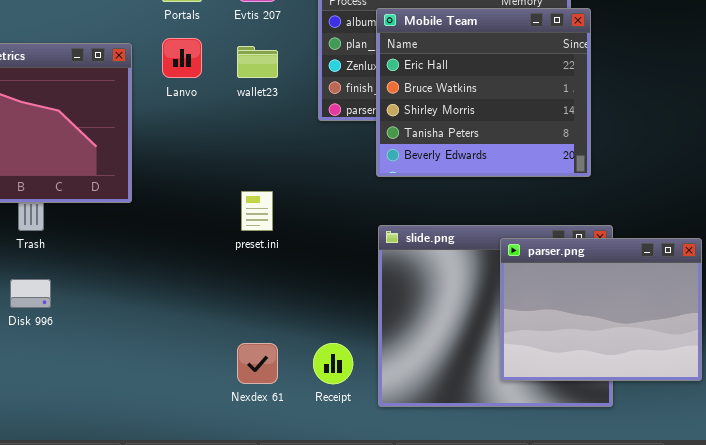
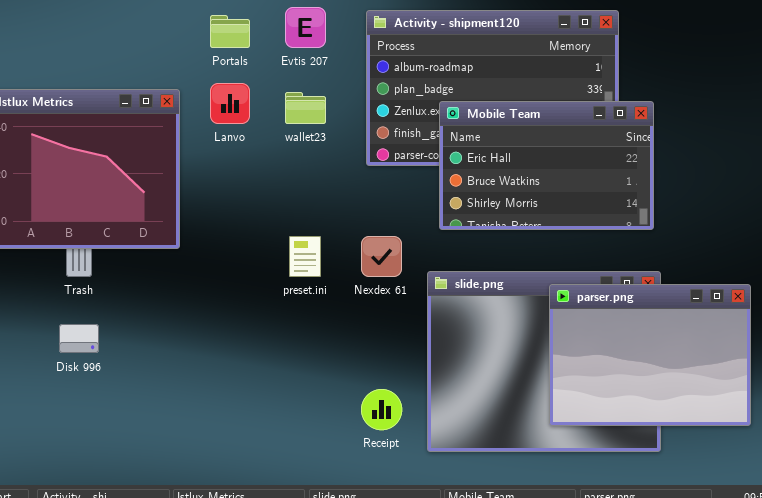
Mobile Team: [376,8,591,177] -> [439,101,654,230], moved, resized
Nexdex 61: [237,343,278,384] -> [361,236,402,277], moved

